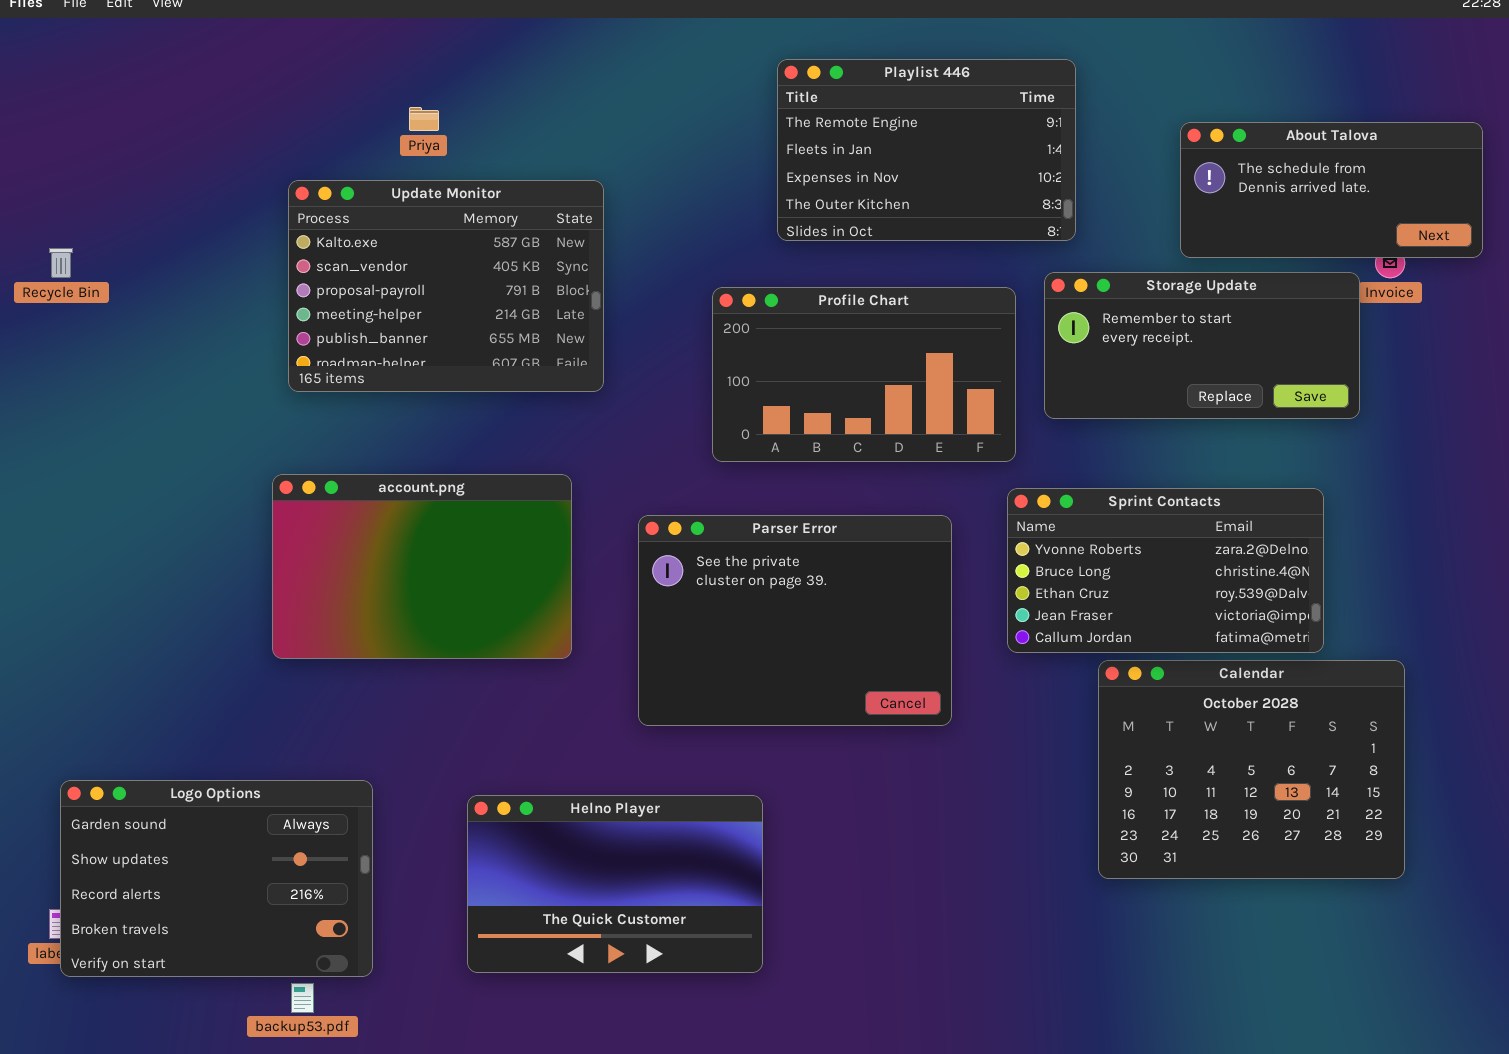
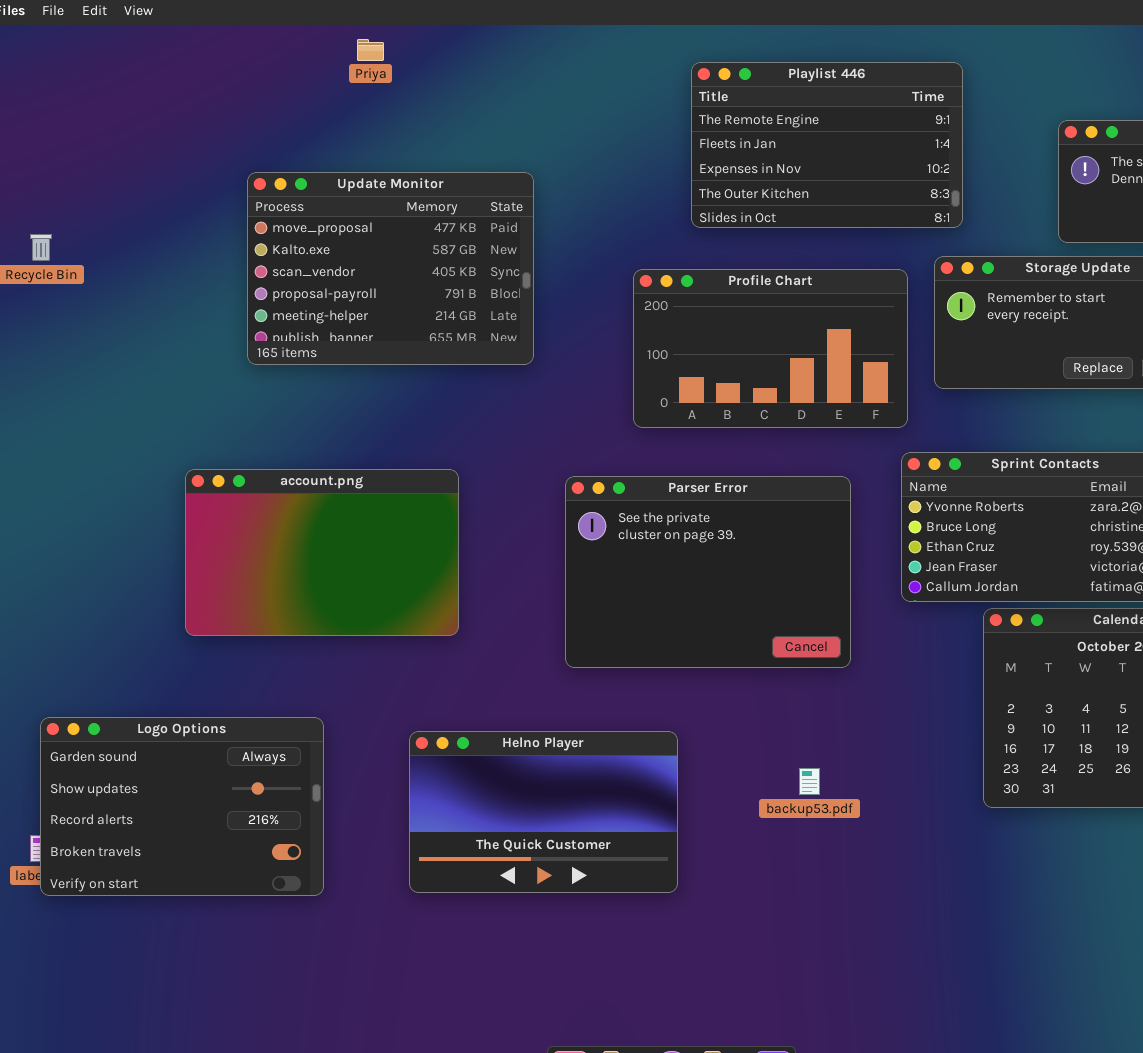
Priya: [409,107,439,131] -> [357,39,384,61], moved
Update Monitor: [288,180,604,392] -> [247,172,534,365], scrolled up 1 row
account.png: [272,474,572,659] -> [185,469,459,636], moved
backup53.pdf: [291,983,314,1013] -> [799,768,820,795], moved

